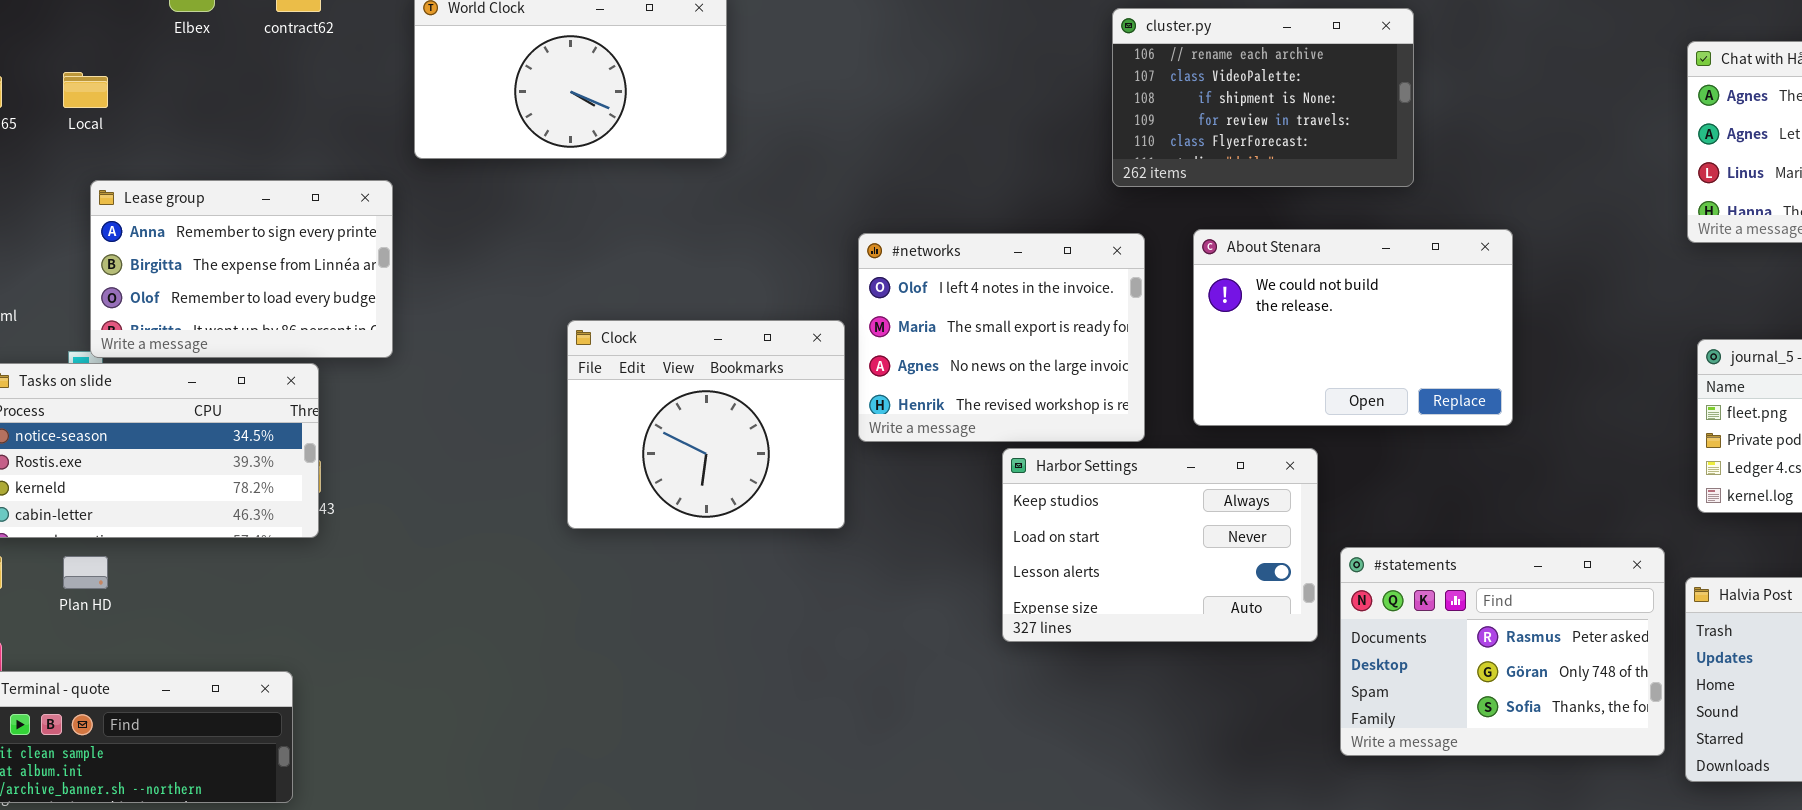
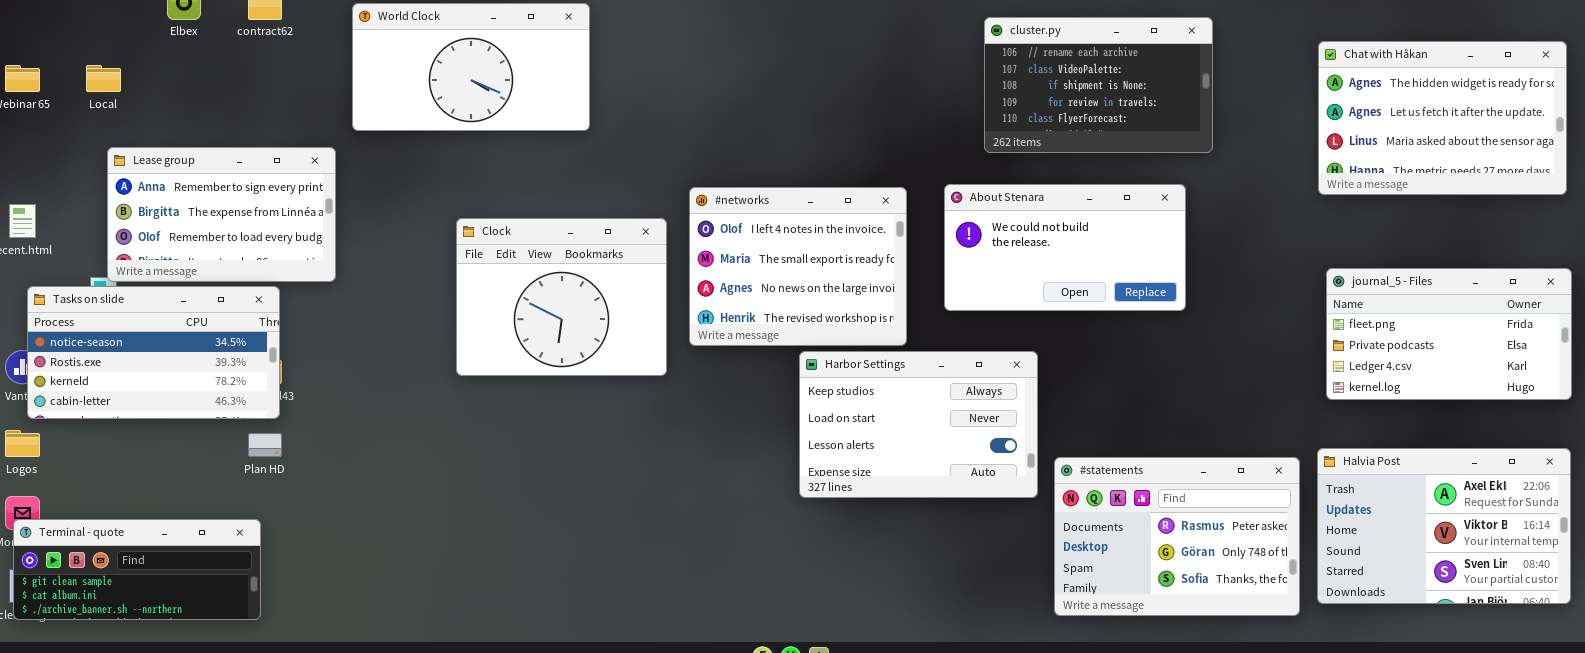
cluster.py: [1112,8,1414,187] -> [984,17,1213,153], moved
About Stenara: [1193,229,1513,426] -> [944,184,1186,311], resized
Clock: [567,320,845,529] -> [456,218,667,376], moved
#statements: [1340,547,1665,756] -> [1054,457,1300,616], moved
Plan HD: [63,556,108,589] -> [248,433,282,457], moved

